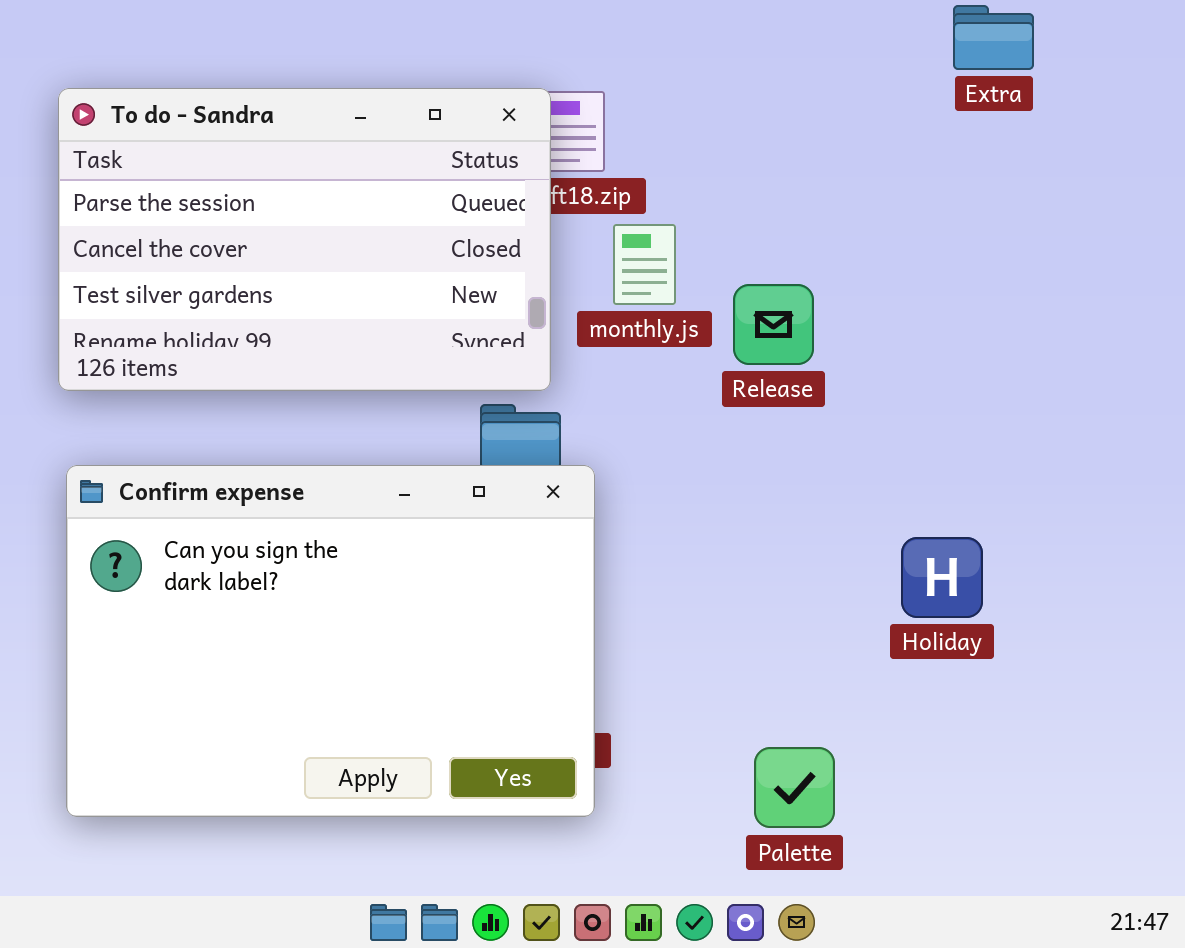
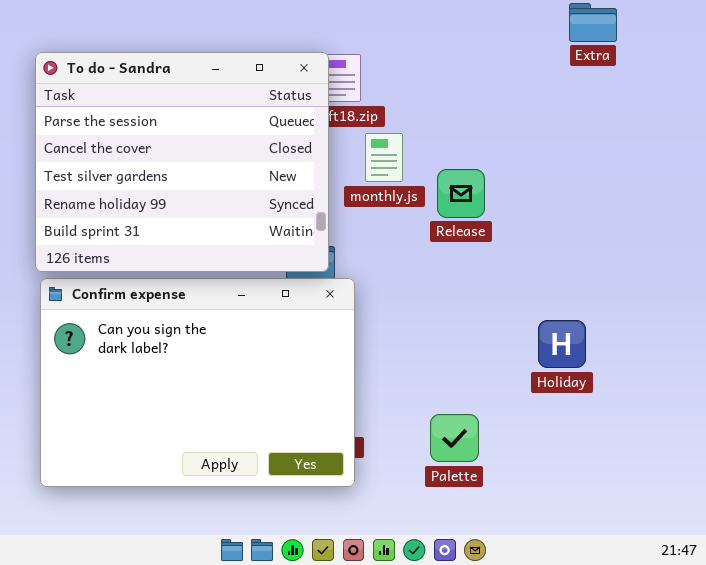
To do - Sandra: [58,88,551,391] -> [35,52,329,272], resized
Palette: [754,747,835,828] -> [430,414,479,462], moved

